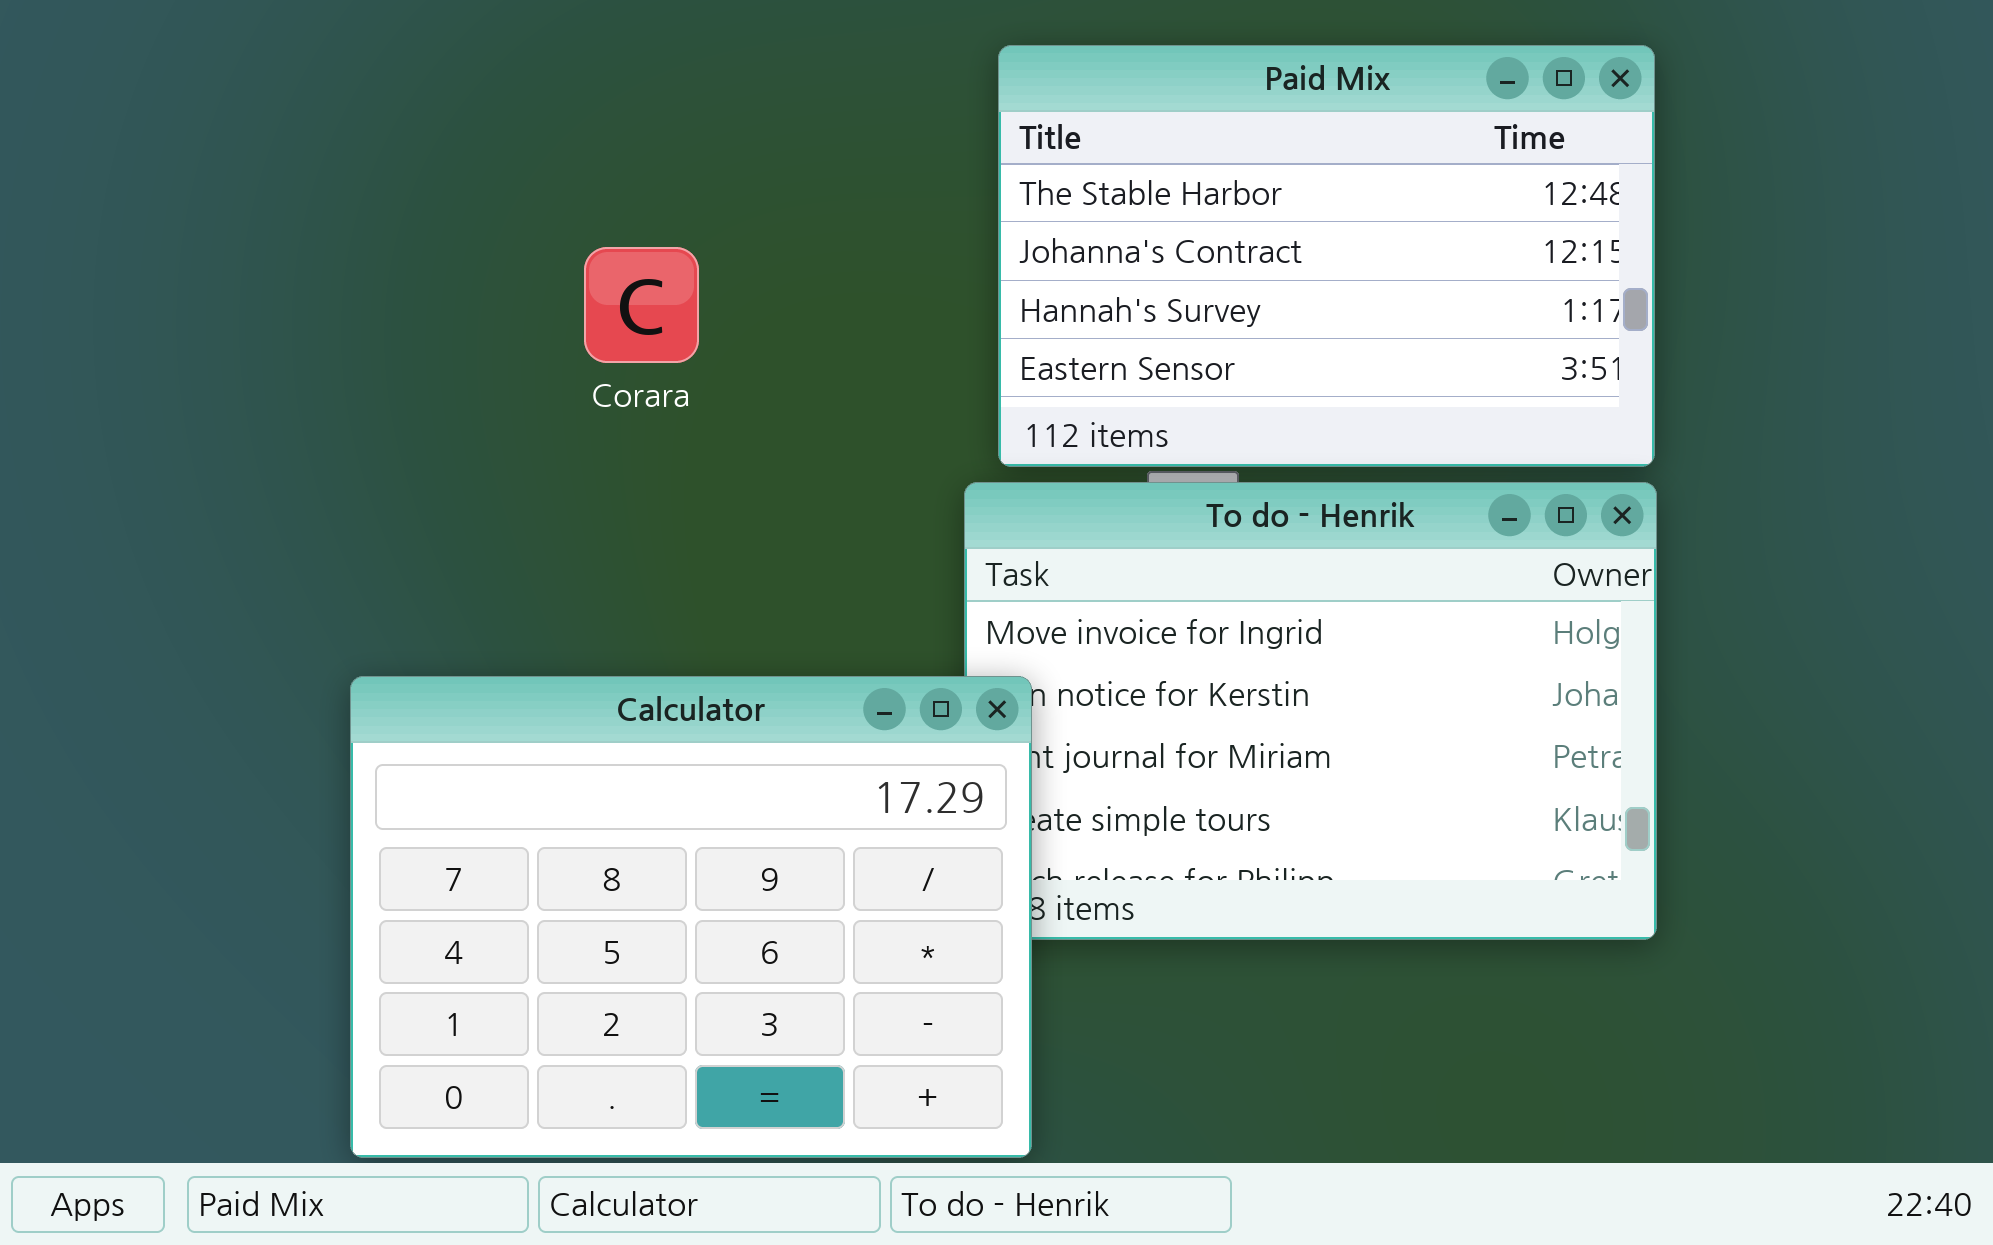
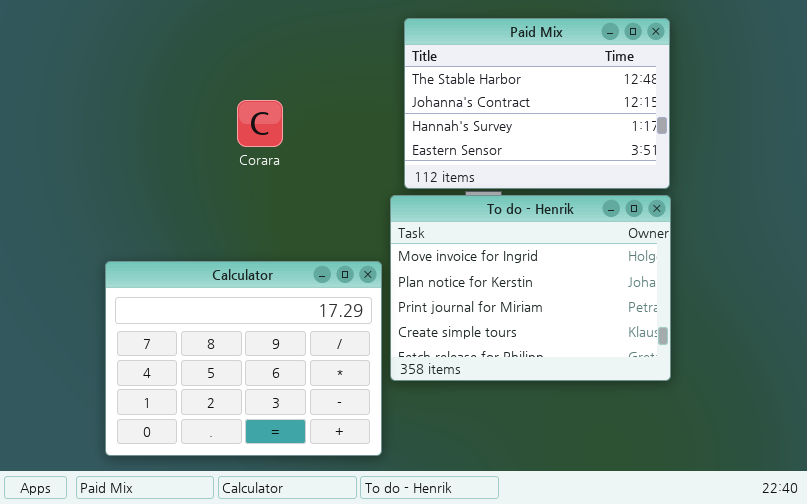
Calculator: [350,676,1032,1158] -> [105,261,382,456], moved

